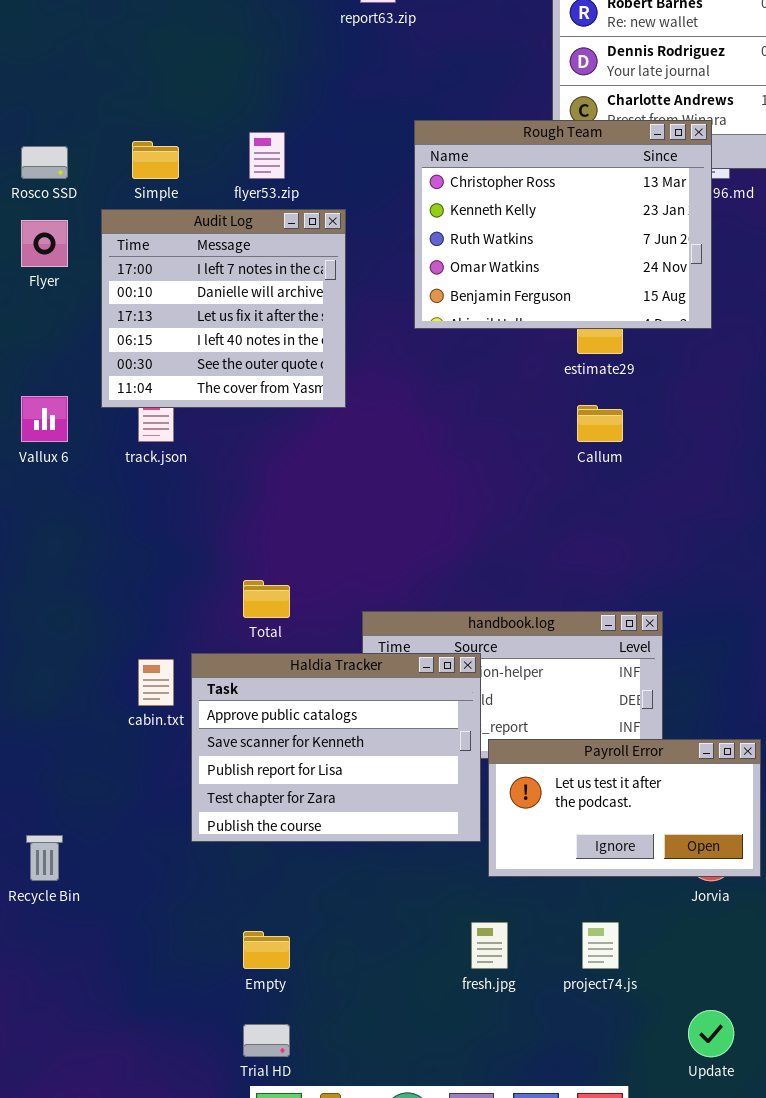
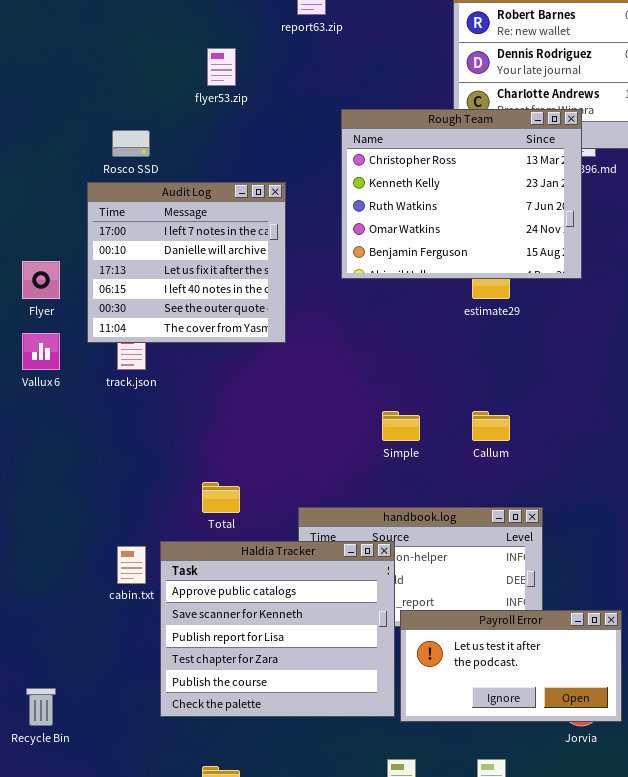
flyer53.zip: [249,132,285,179] -> [207,48,236,86], moved
Simple: [132,141,179,179] -> [382,411,420,441], moved
Rosco SSD: [21,146,68,179] -> [112,130,150,157], moved
Flyer: [21,220,68,267] -> [22,261,60,299], moved
Callum: [577,405,623,442] -> [472,411,510,441], moved
Haldia Tracker: [191,653,481,842] -> [160,541,395,717], resized

